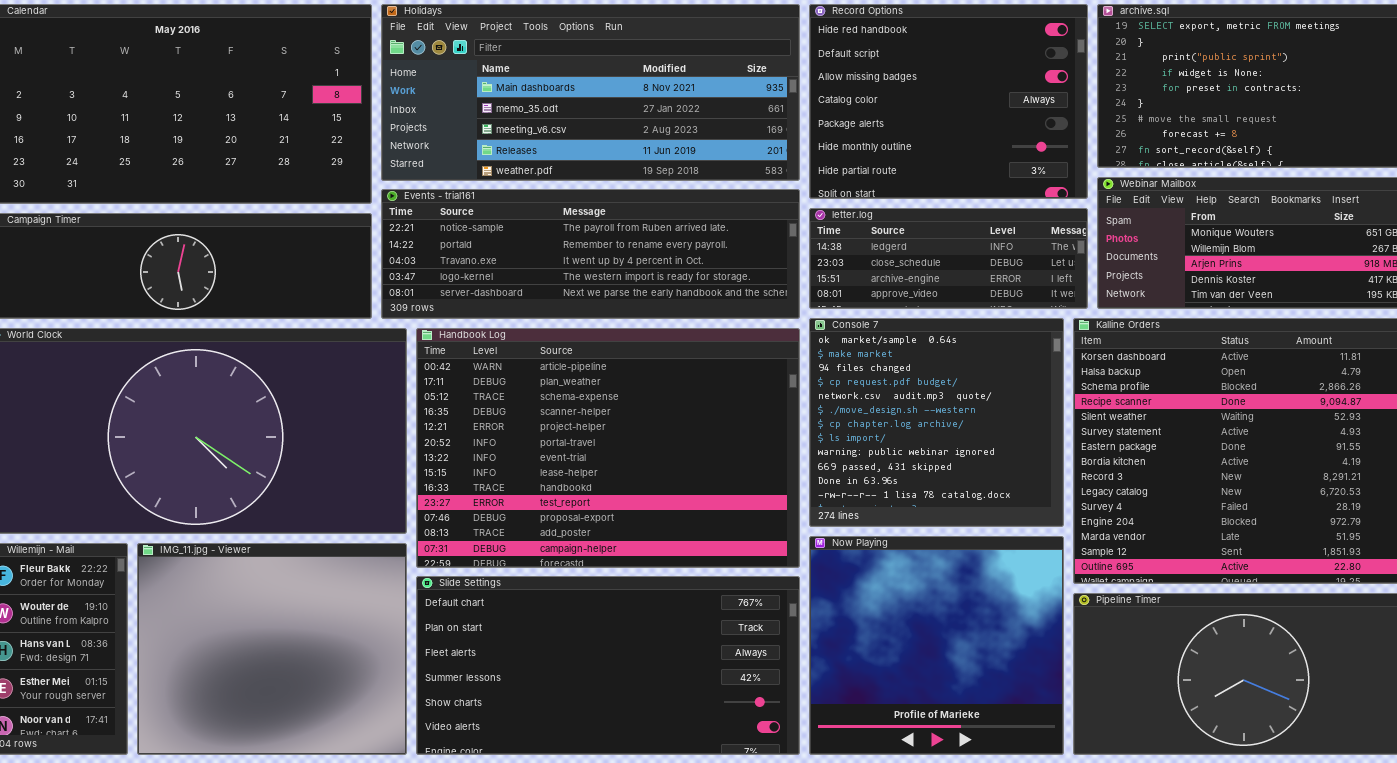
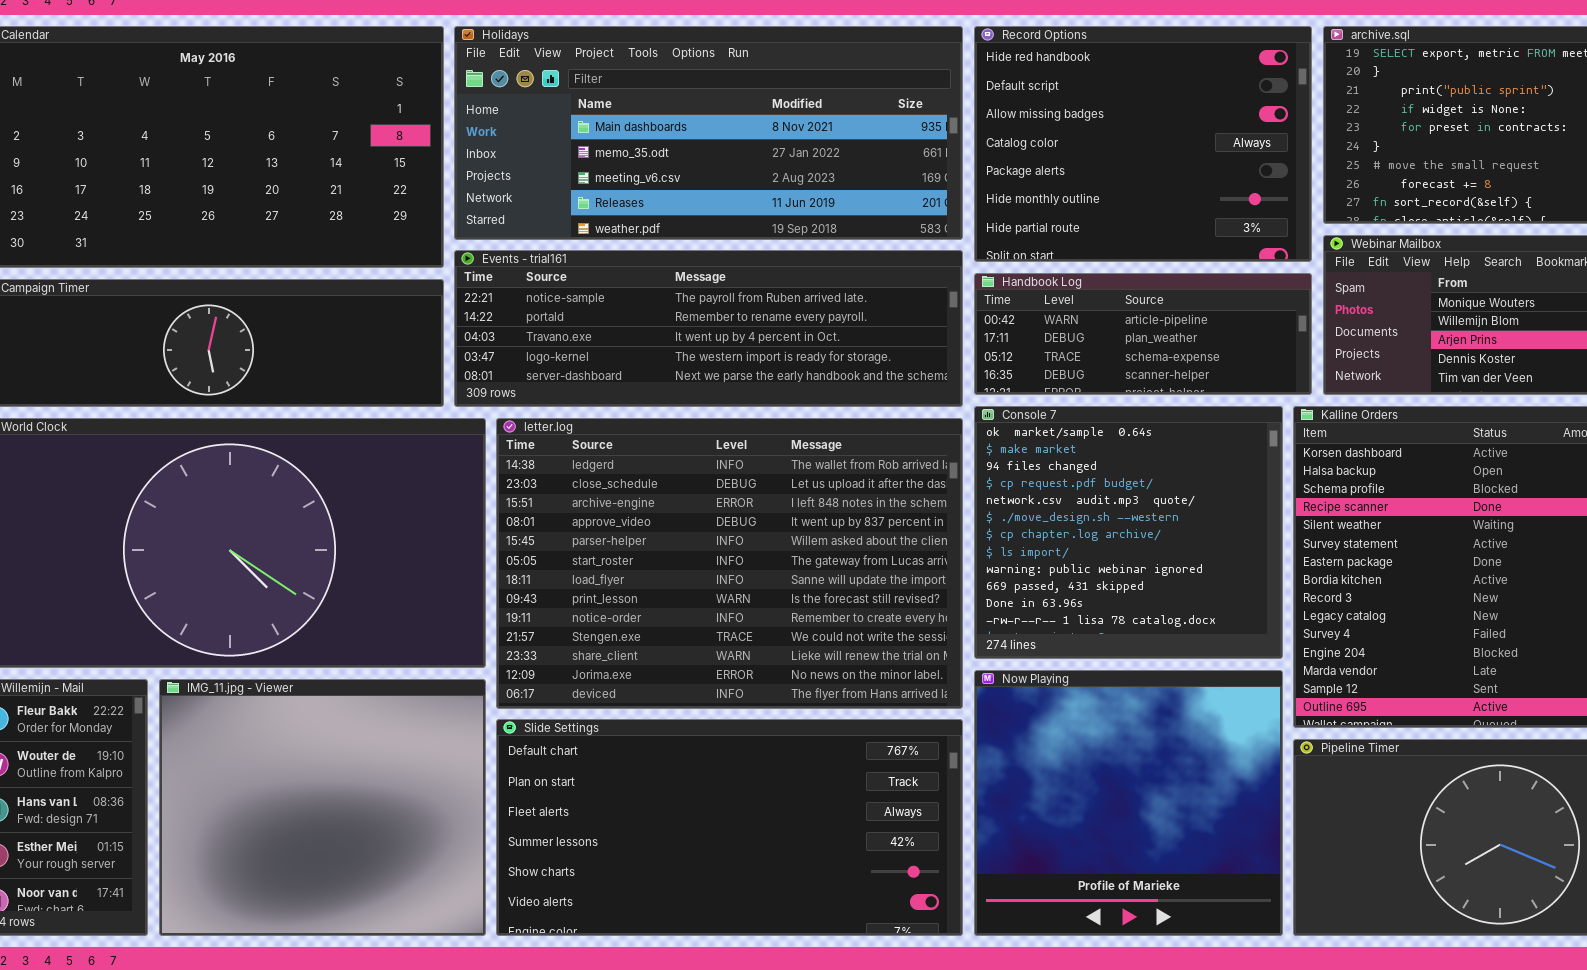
letter.log: [809,208,1088,309] -> [496,418,963,709], moved, resized
Handbook Log: [416,328,800,568] -> [974,273,1312,395], moved, resized

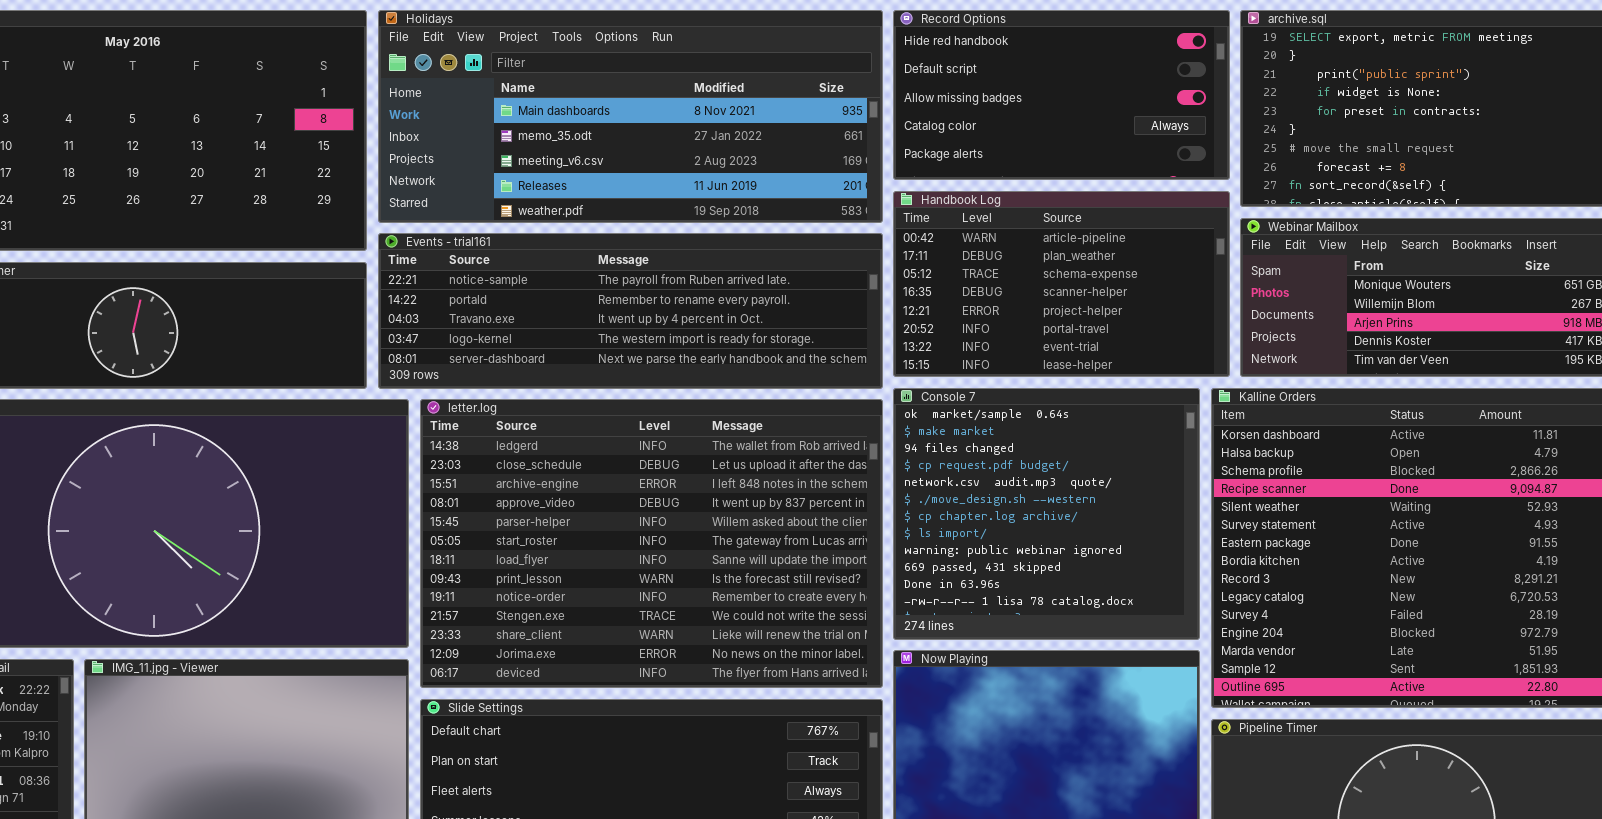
Record Options: [974,26,1312,262] -> [893,10,1230,180], resized
Handbook Log: [974,273,1312,395] -> [893,191,1230,377], resized

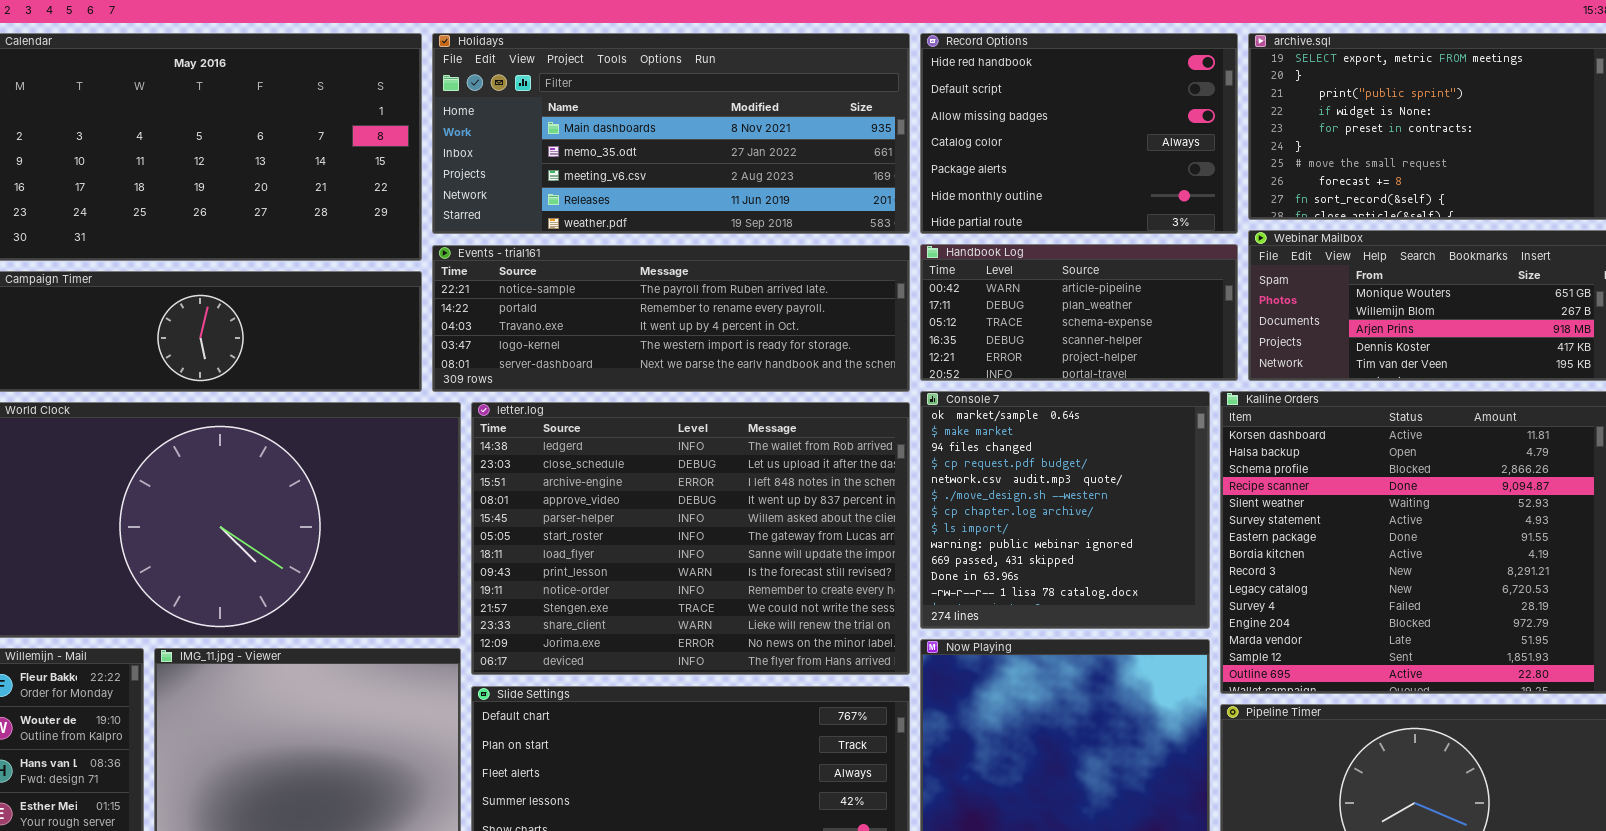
Record Options: [893,10,1230,180] -> [920,33,1238,234], resized
Handbook Log: [893,191,1230,377] -> [920,244,1238,381], resized

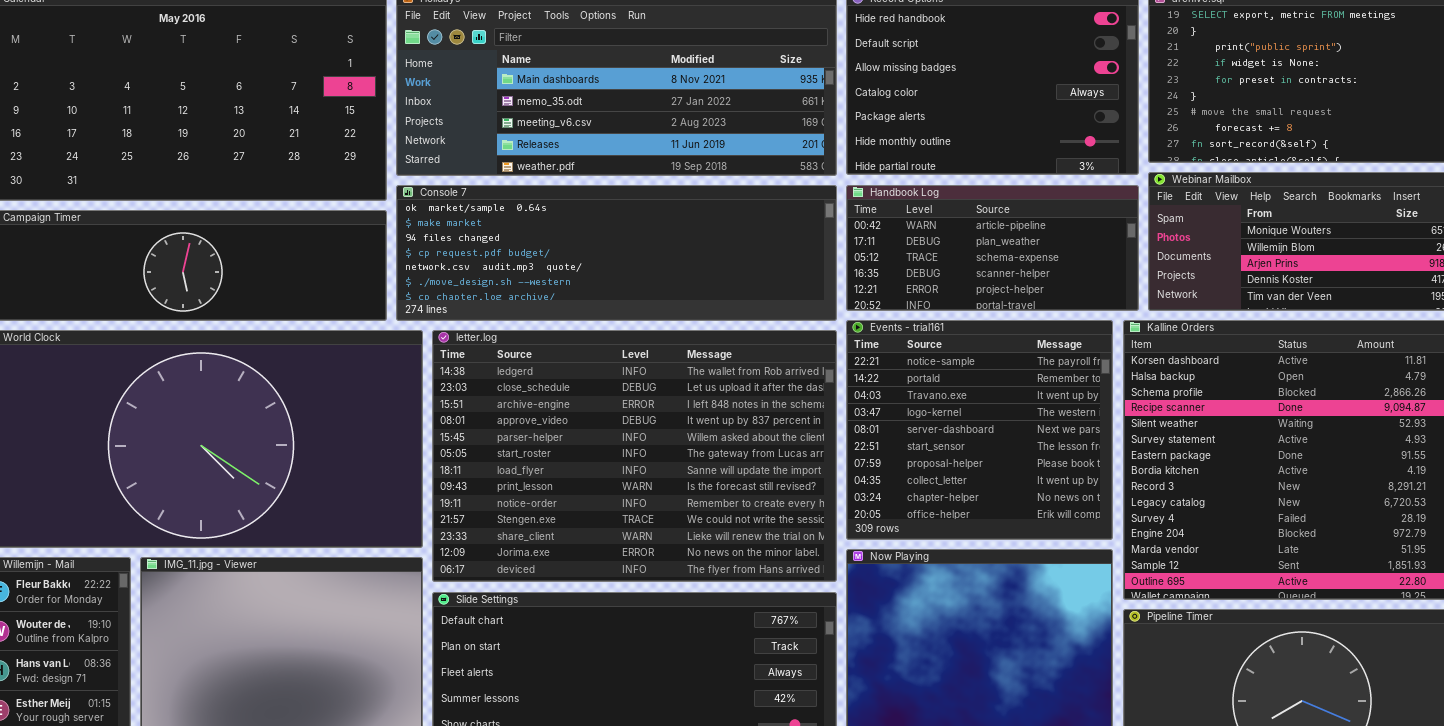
Events - trial161: [432,245,910,392] -> [846,320,1113,540], moved, resized
Console 7: [920,391,1210,629] -> [396,185,837,321], moved, resized

